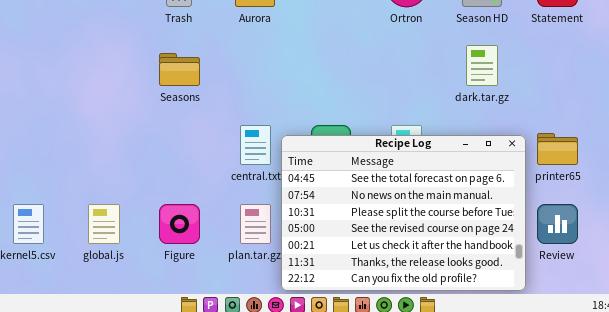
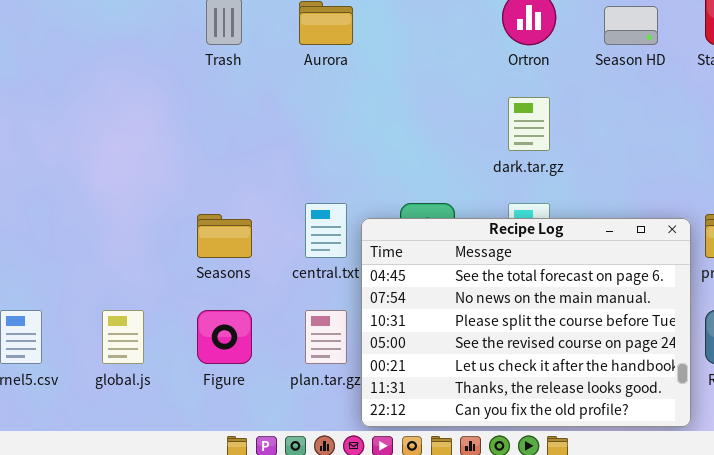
dark.tar.gz: [466,45,498,86] -> [508,97,550,151], moved
Seasons: [159,53,200,86] -> [197,214,252,258], moved

